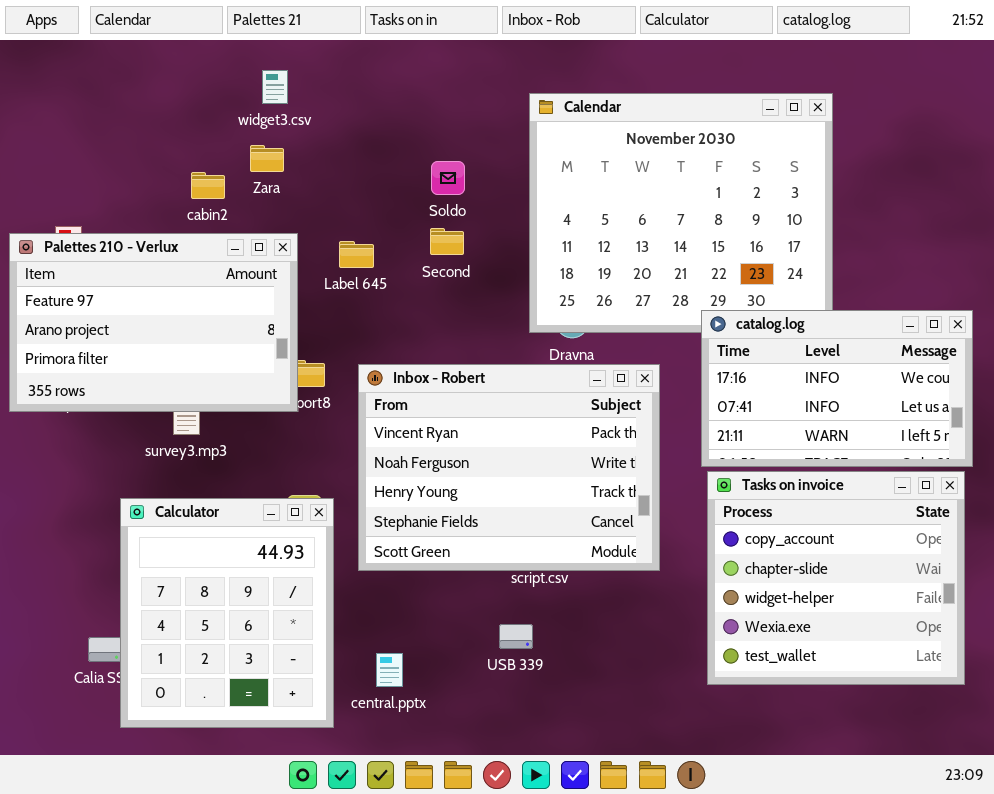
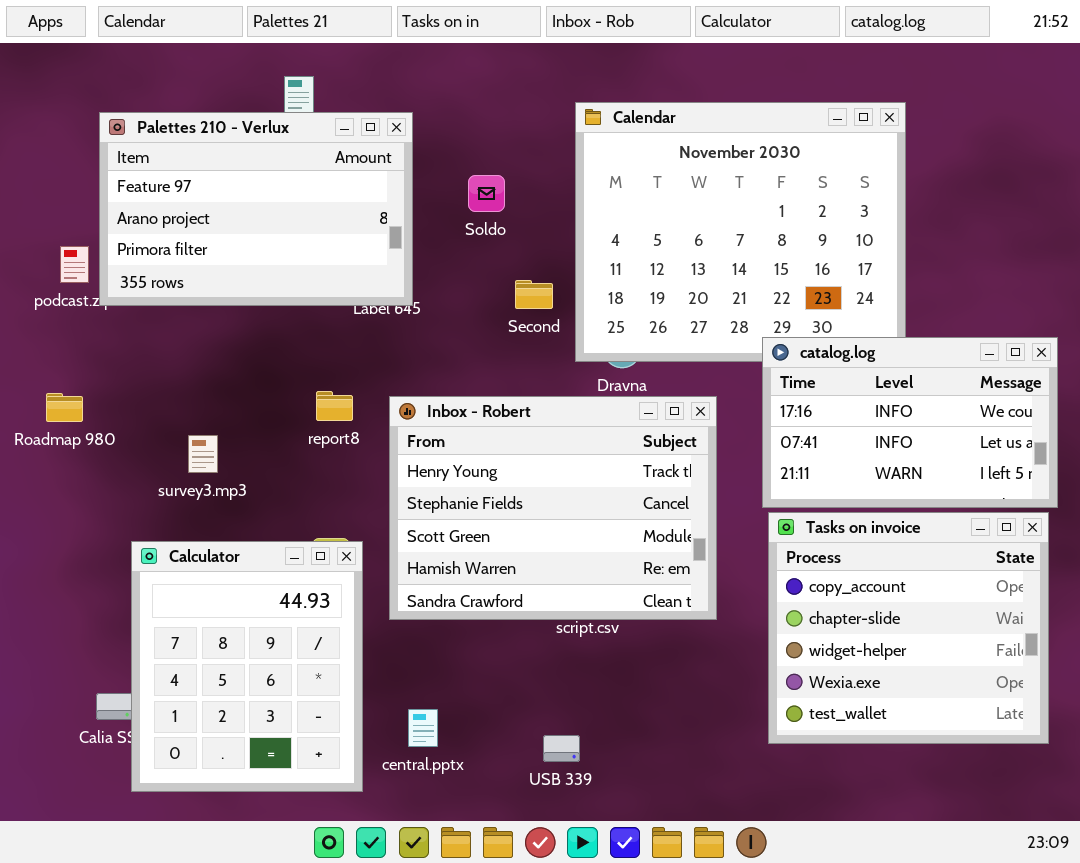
Second: [430,228,464,255] -> [515,280,553,309], moved
Palettes 210 - Verlux: [9,233,298,412] -> [99,112,413,306], moved
Inbox - Robert: [358,364,660,571] -> [389,396,717,620], scrolled down 2 rows
USB 339: [499,624,533,649] -> [543,735,580,762], moved

